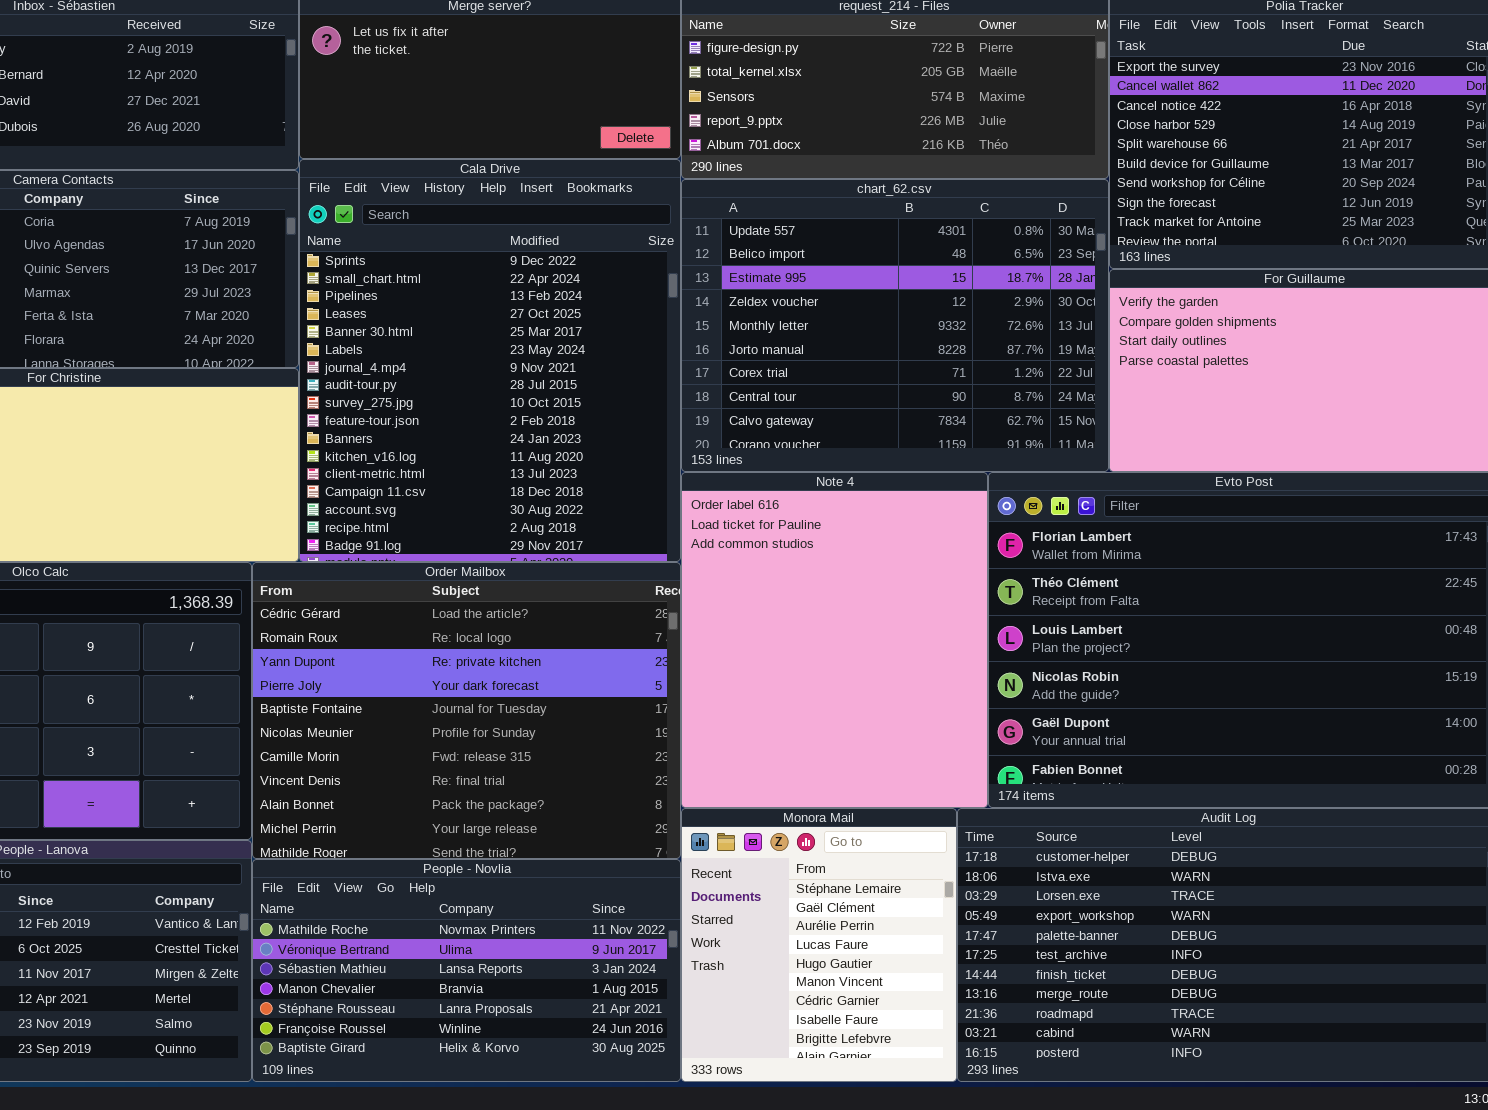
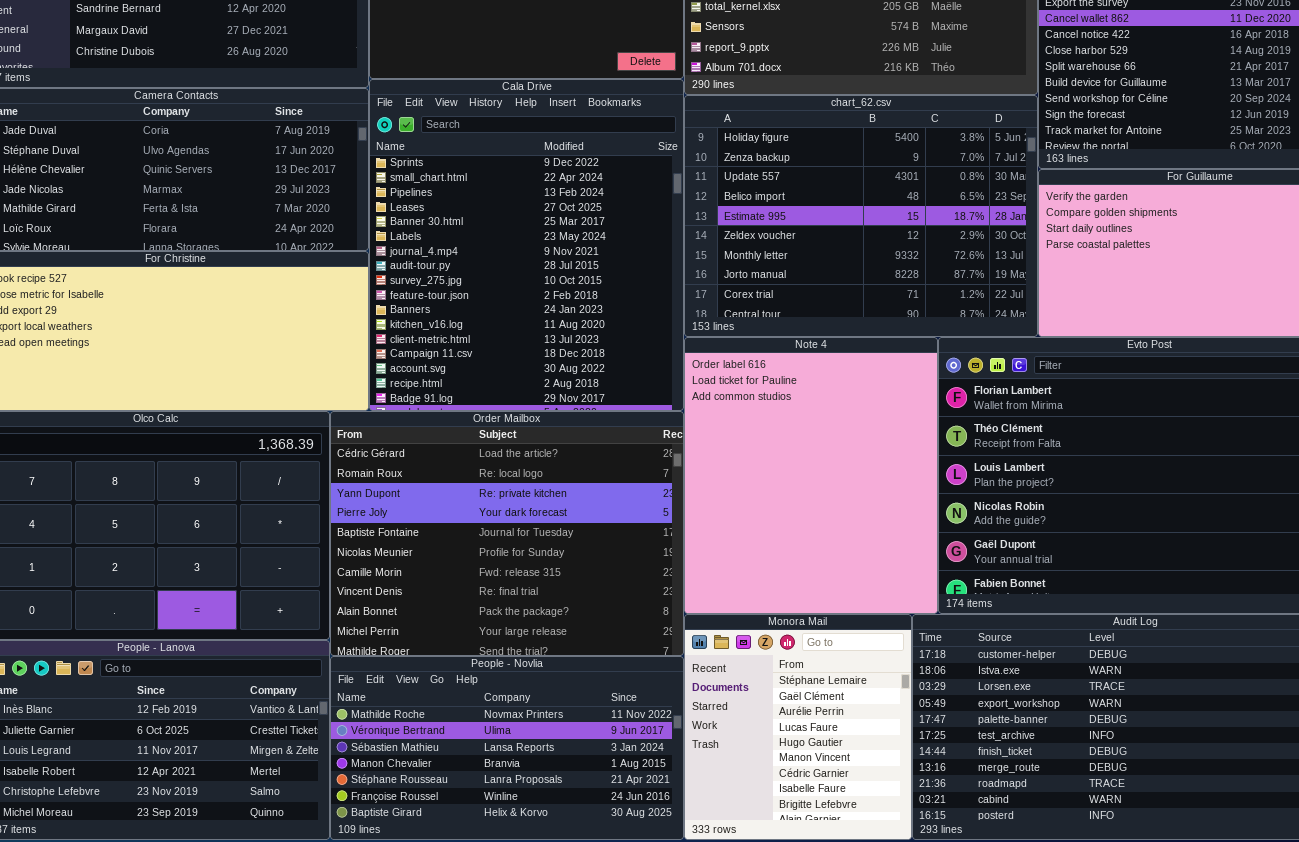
chart_62.csv: [681,179,1109,472] -> [684,95,1038,337], scrolled up 2 rows

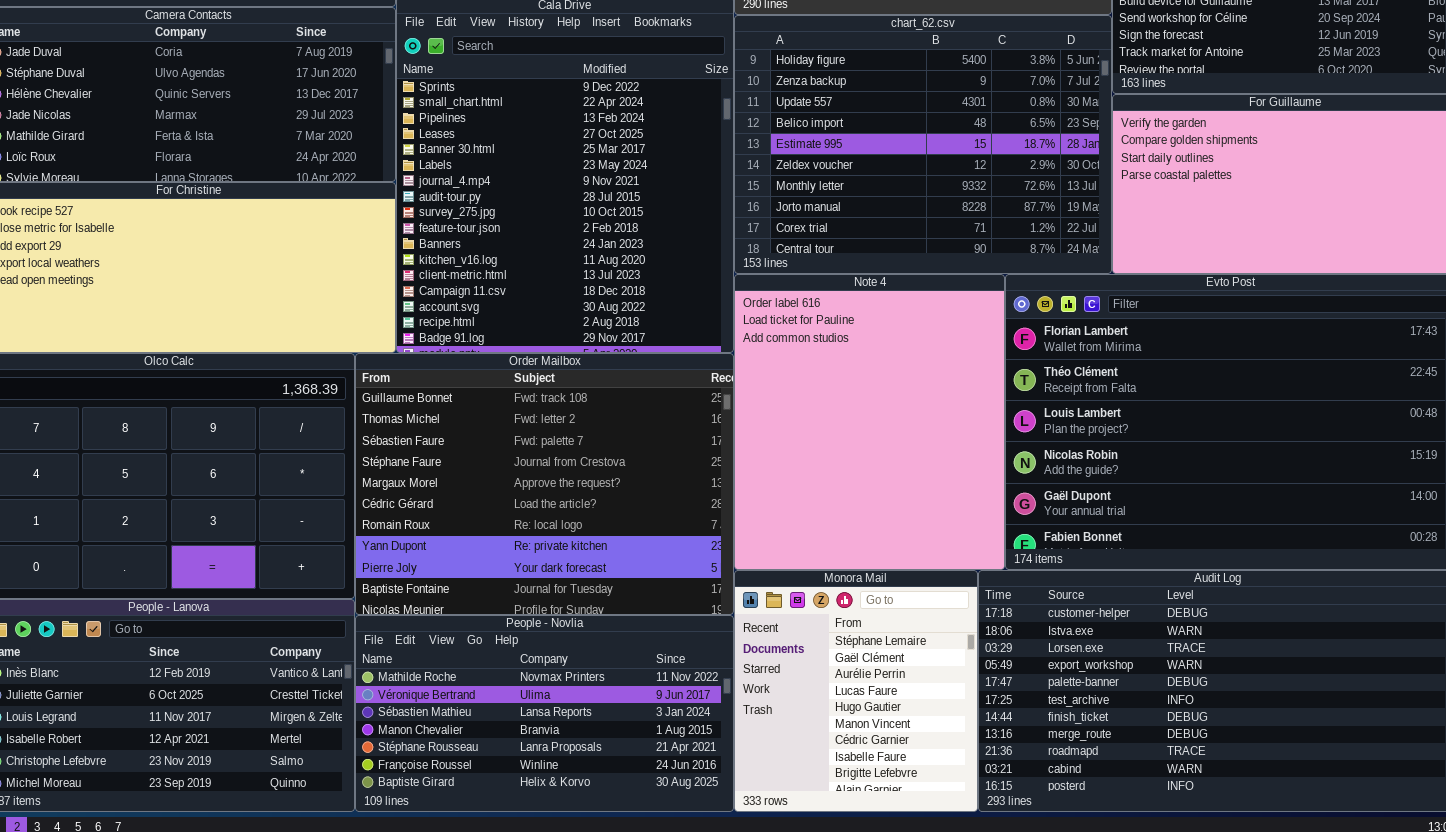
Order Mailbox: [330,411,684,656] -> [355,353,734,615], scrolled up 5 rows

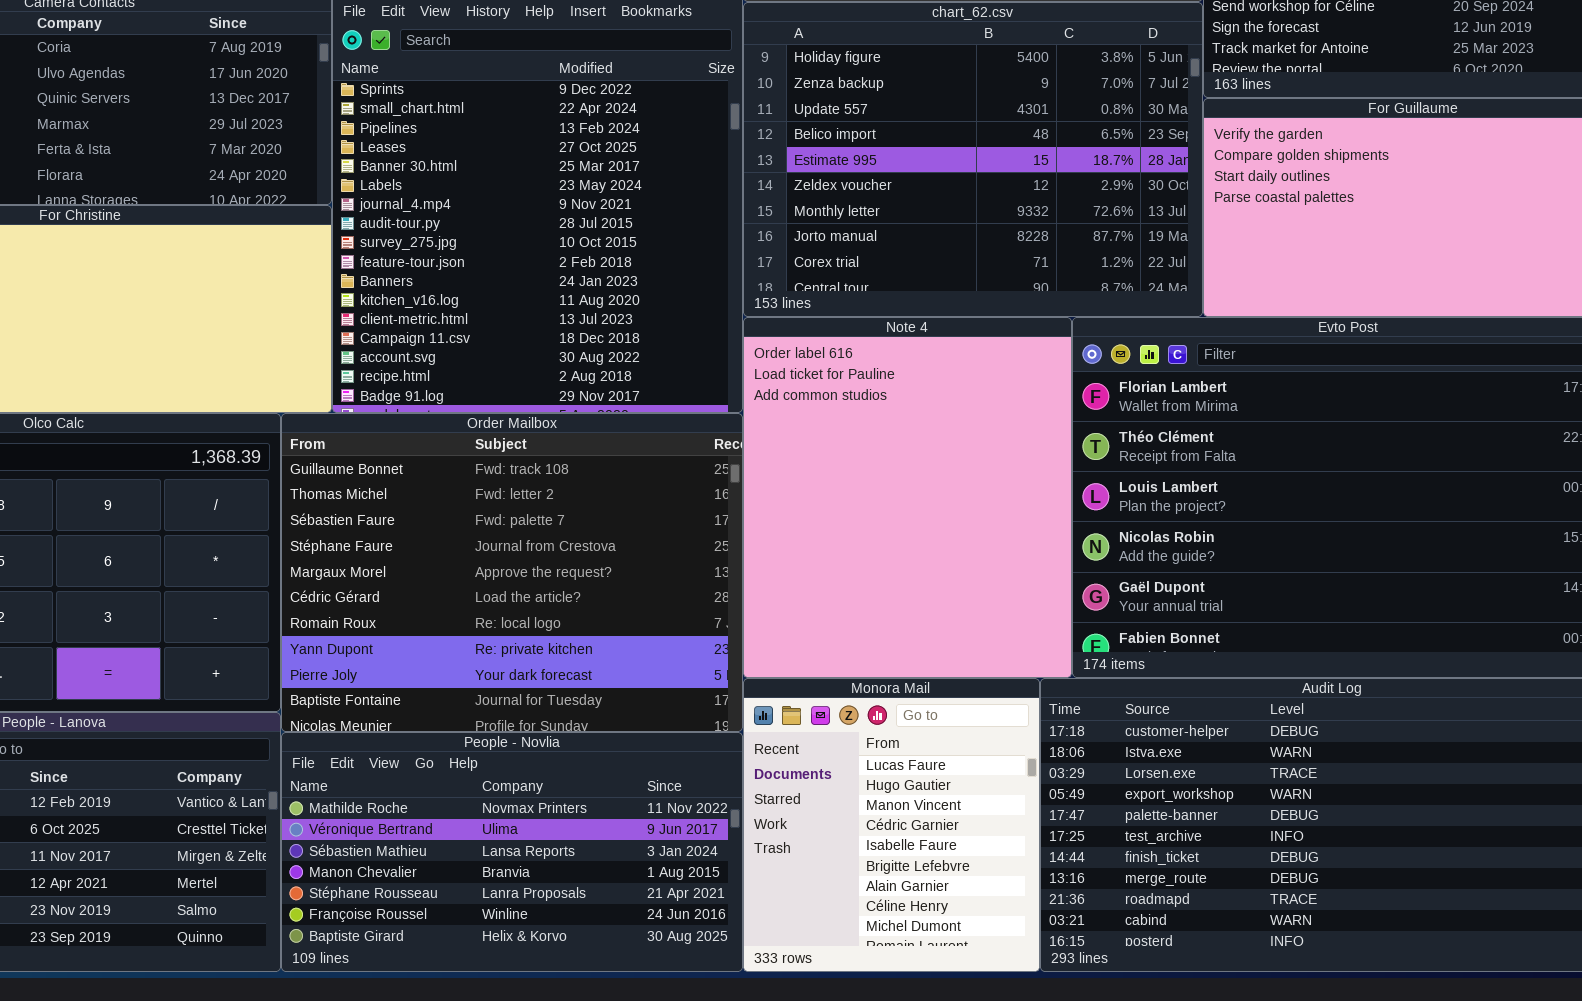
Monora Mail: [734,570,978,812] -> [743,678,1040,972], scrolled down 3 rows

